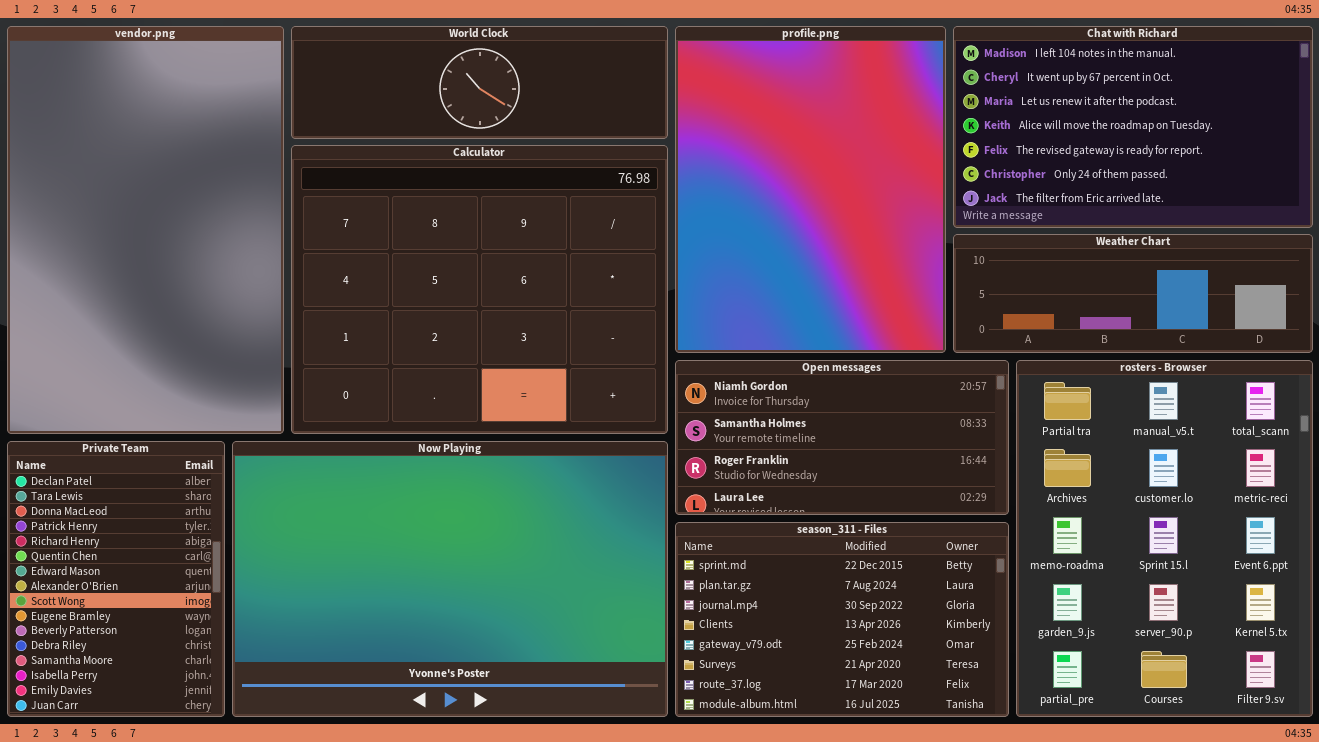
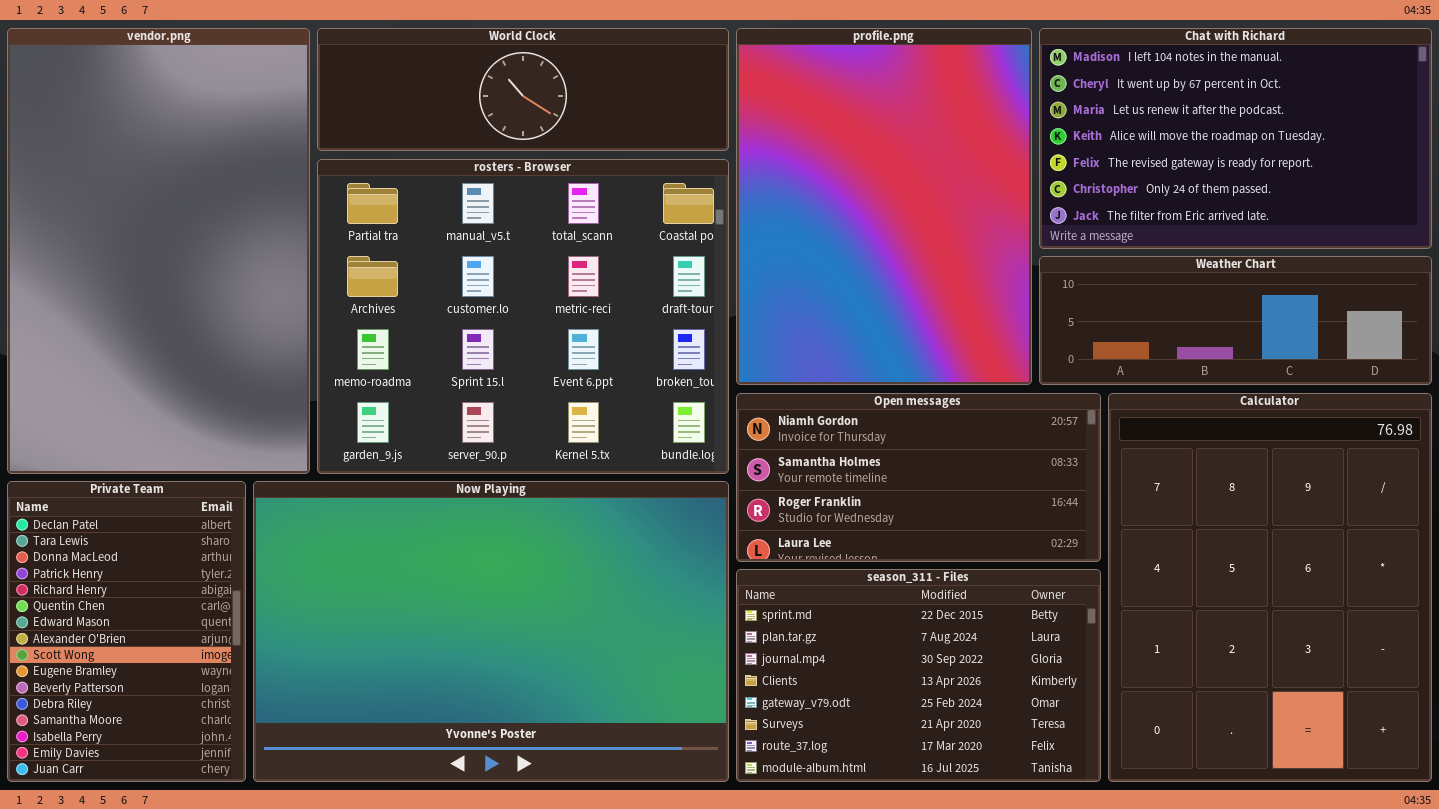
Calculator: [291,145,668,434] -> [1108,393,1432,782], moved, resized
rosters - Browser: [1016,360,1313,717] -> [317,159,729,474], moved, resized

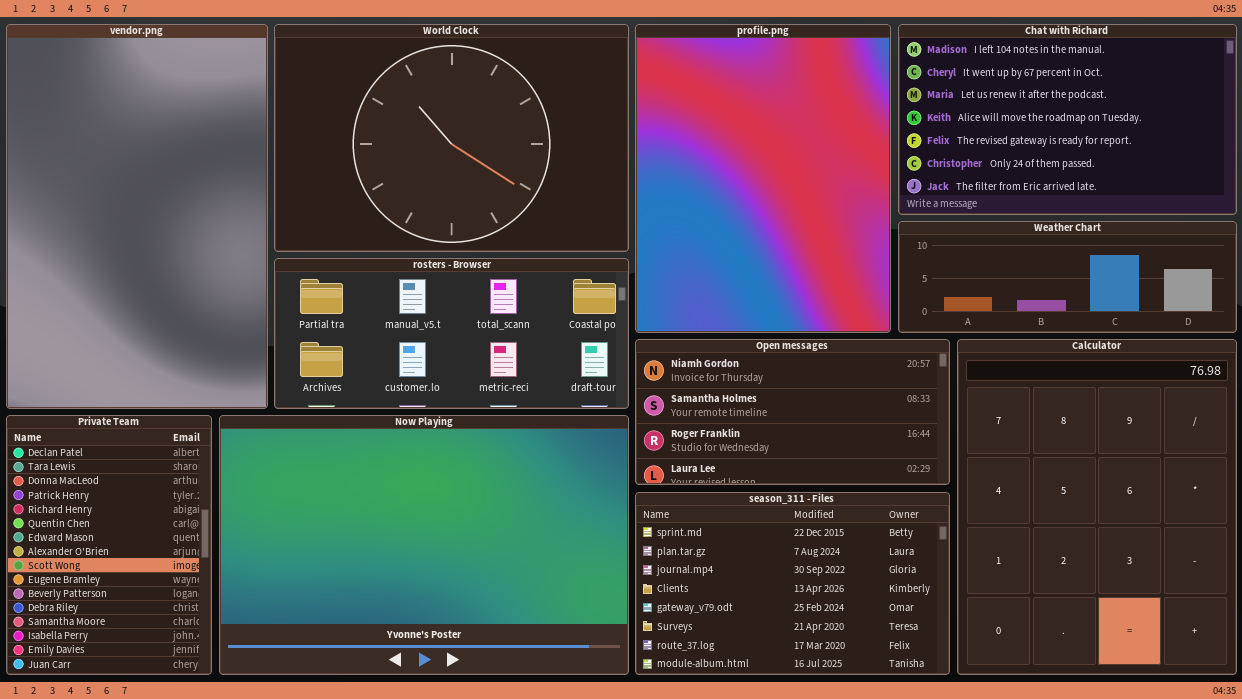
World Clock: [317,28,729,151] -> [274,24,629,252], resized
rosters - Browser: [317,159,729,474] -> [274,258,629,409], resized

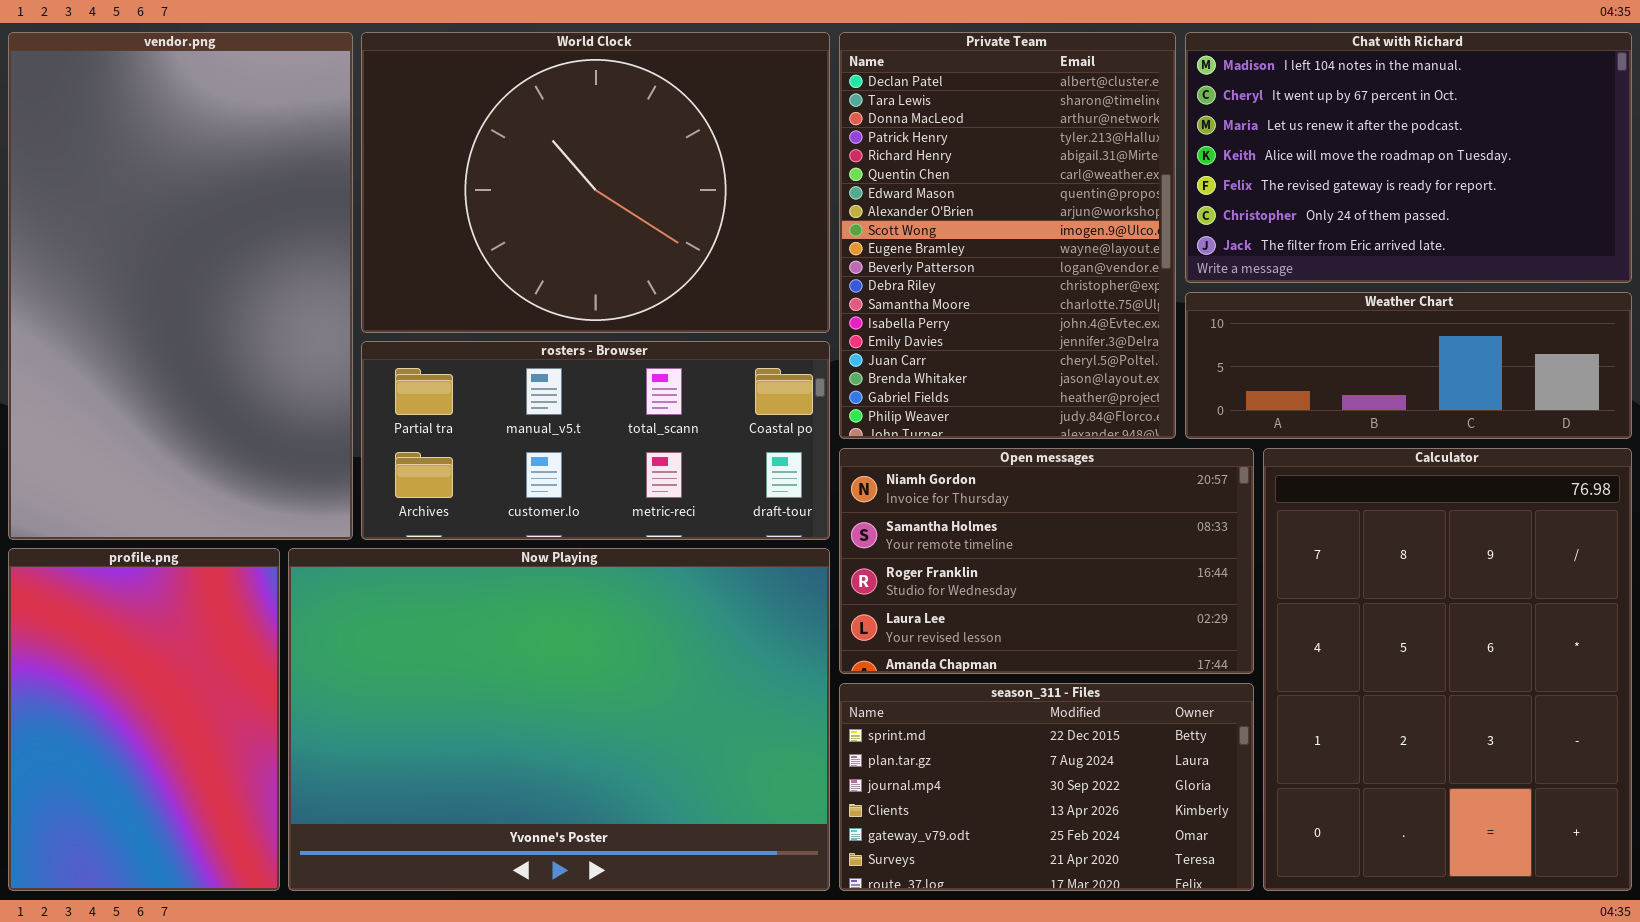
profile.png: [635,24,891,333] -> [8,548,280,891], moved, resized
Open messages: [635,339,950,485] -> [839,448,1254,674], resized
Private Team: [6,415,212,675] -> [839,32,1176,439], moved, resized
season_311 - Files: [635,492,950,675] -> [839,683,1254,891], resized

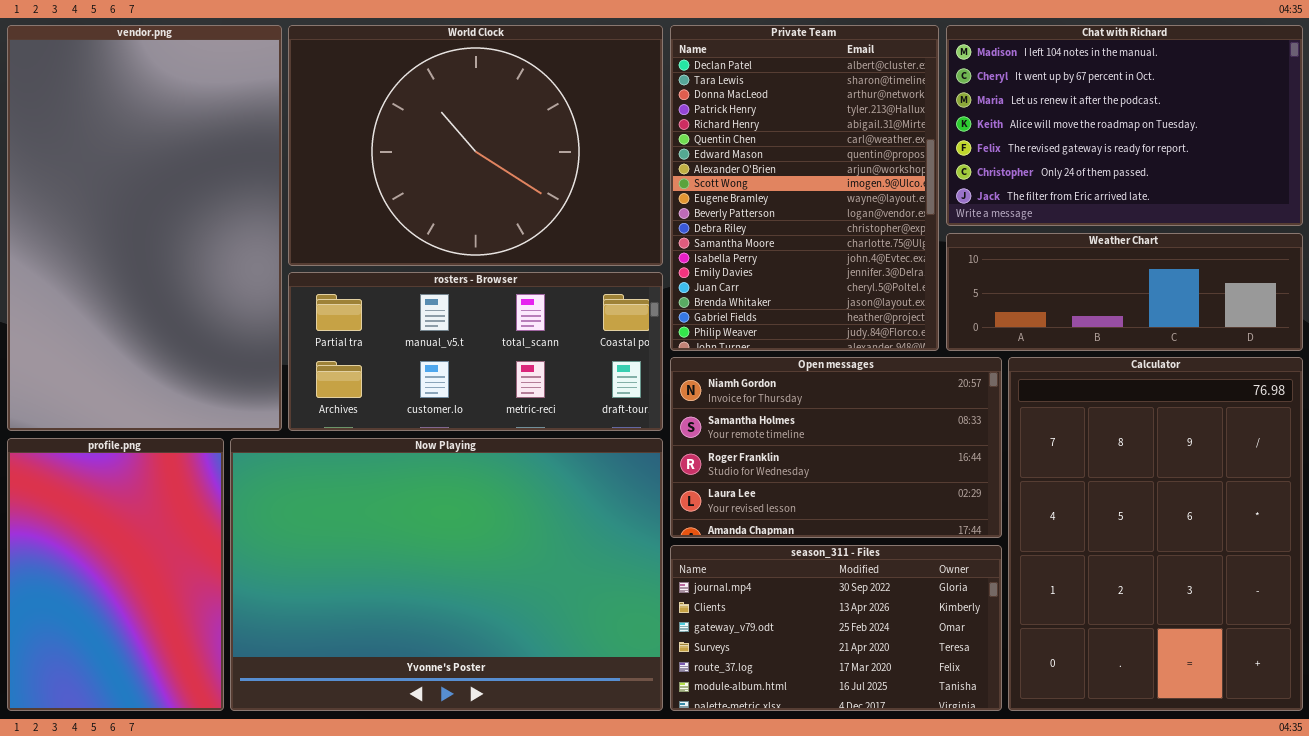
season_311 - Files: [839,683,1254,891] -> [670,545,1002,711], scrolled down 2 rows

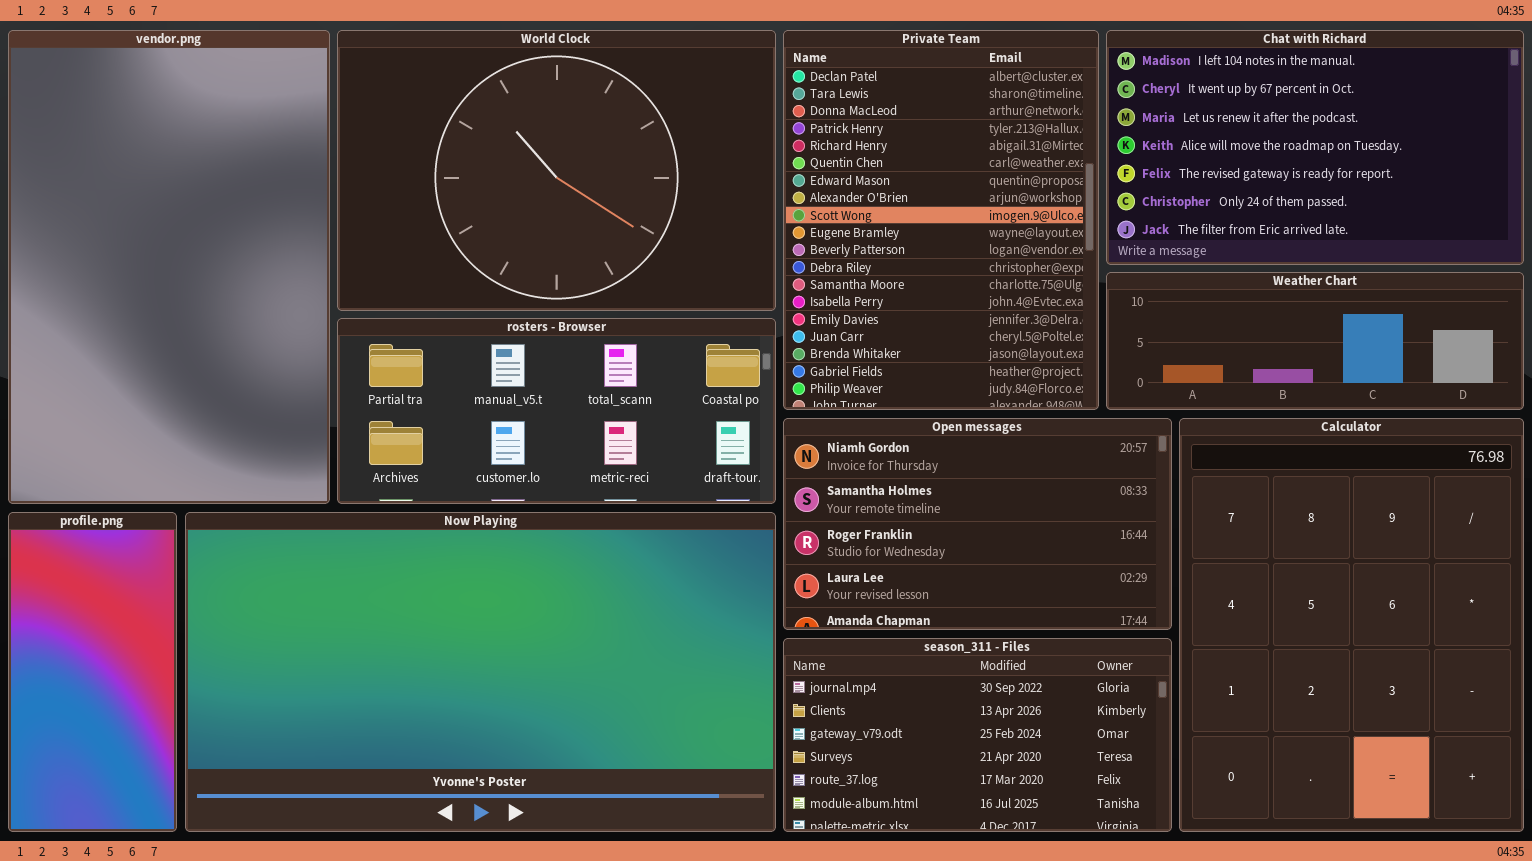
profile.png: [7,438,224,711] -> [8,512,177,832], resized
Now Playing: [230,438,663,711] -> [185,512,776,832], resized

